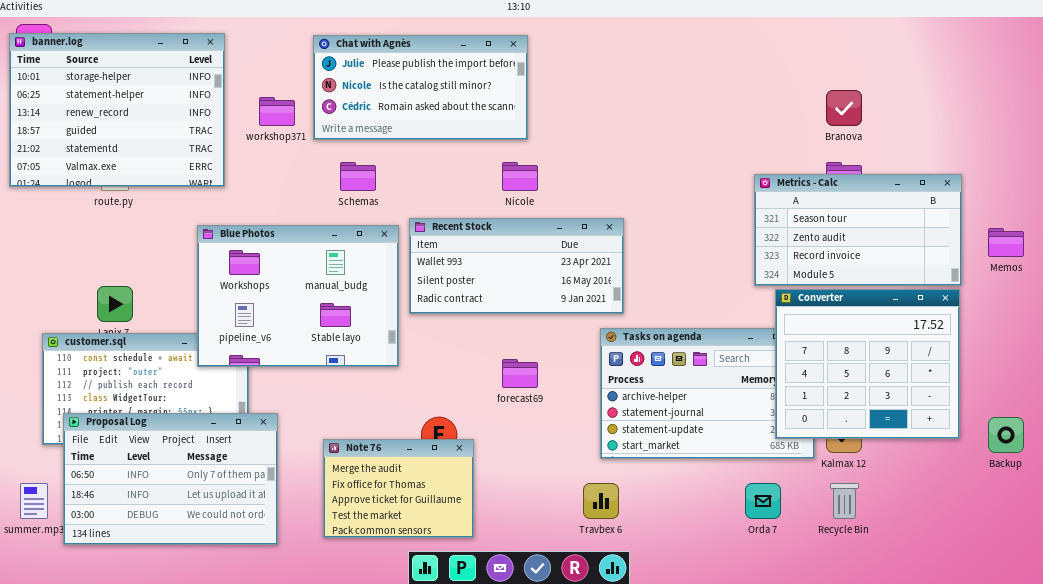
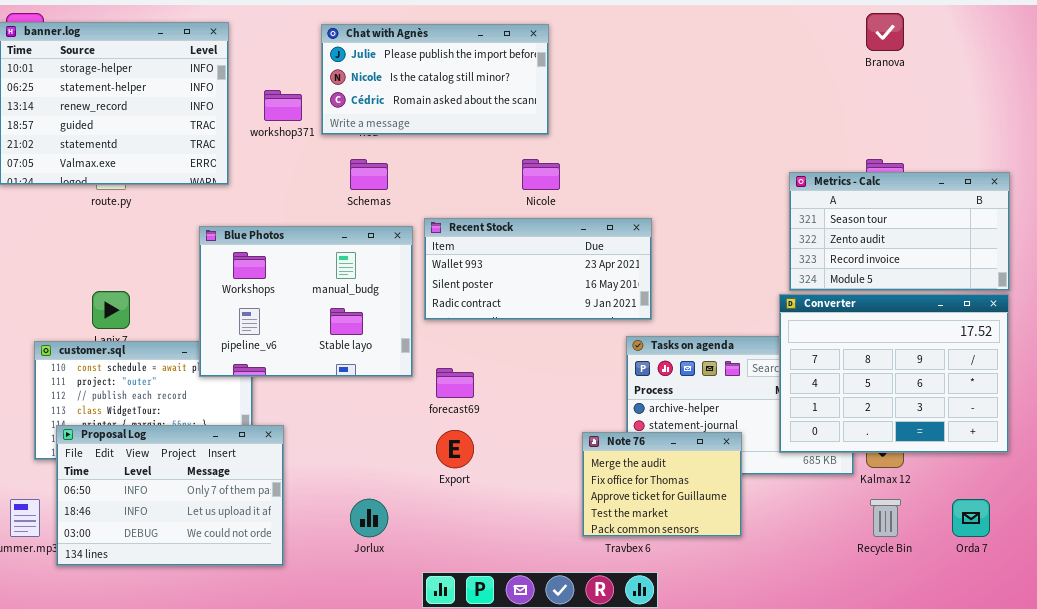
Branova: [826,90,862,126] -> [866,13,904,51], moved
Converter: [775,289,960,439] -> [779,294,1009,453], resized
forecast69: [502,359,538,388] -> [436,368,474,398], moved
Note 76: [323,439,474,538] -> [582,432,742,537], moved
Orda 7: [745,483,781,519] -> [952,499,990,537], moved

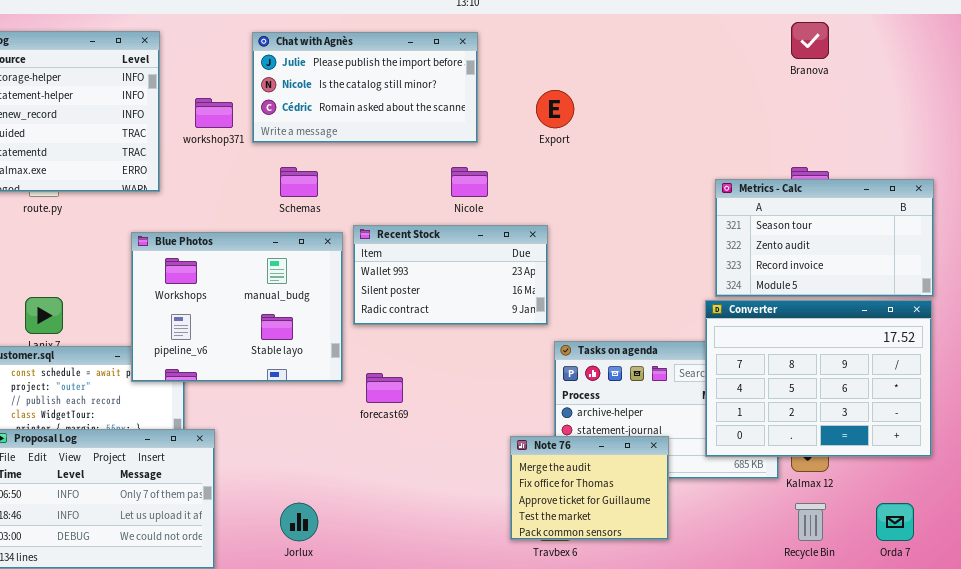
Recent Stock: [424,218,652,320] -> [353,225,548,325], resized
Export: [436,430,474,468] -> [536,90,574,128], moved

